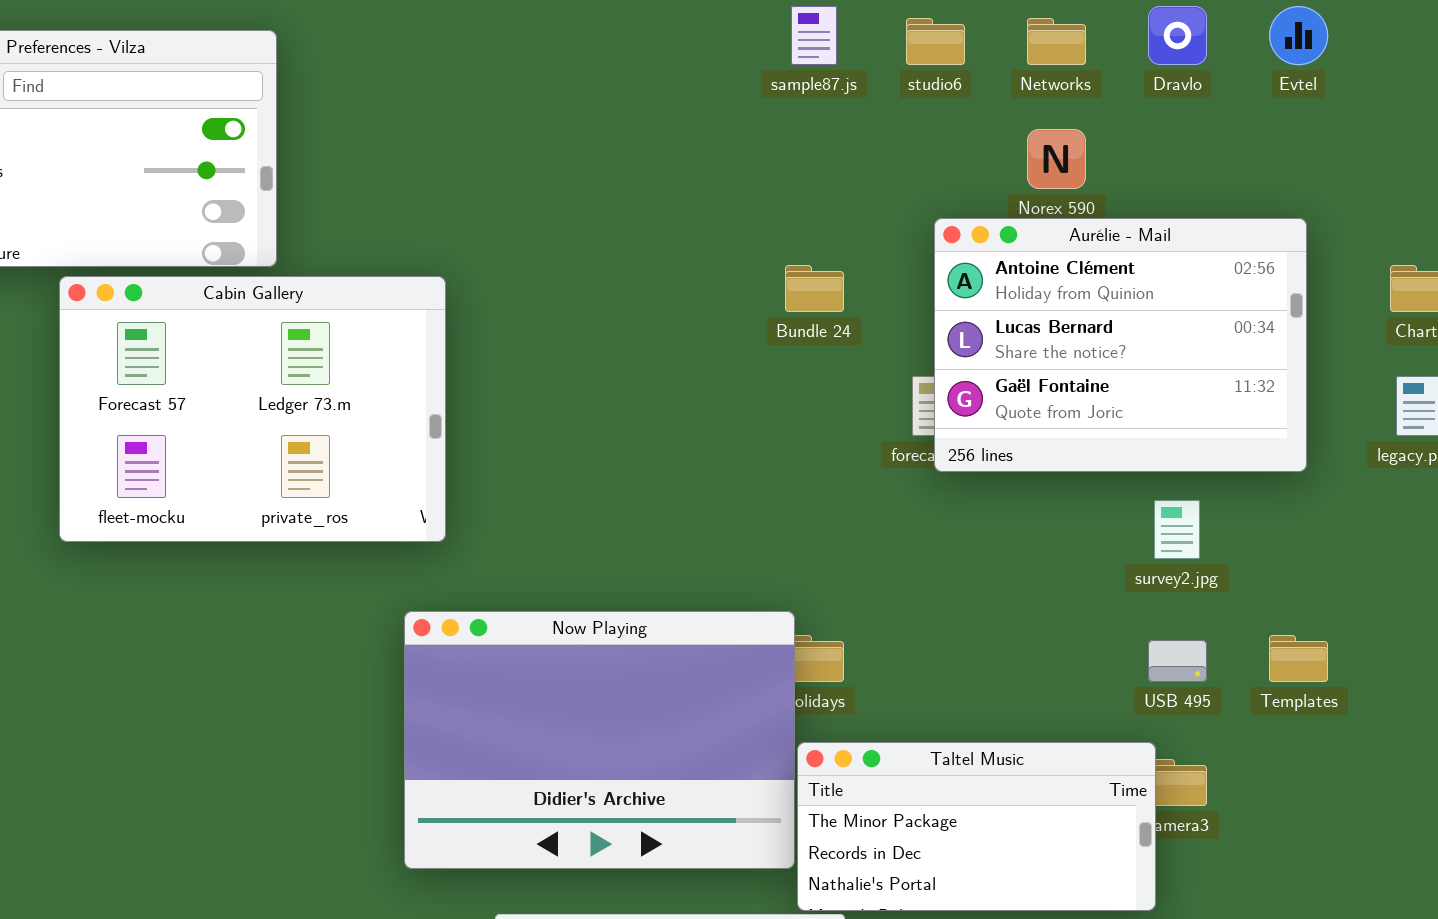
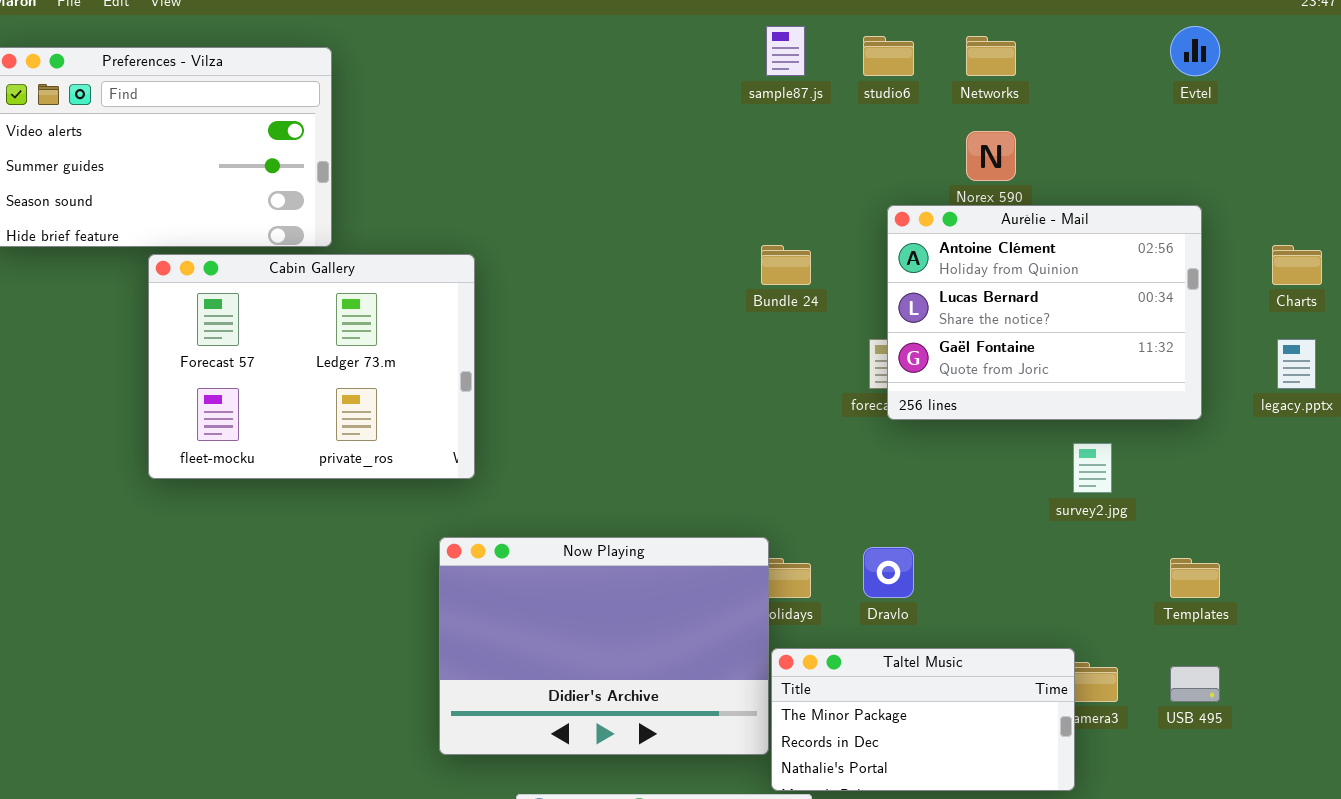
Dravlo: [1148,6,1207,65] -> [863,547,914,598], moved
USB 495: [1148,640,1207,682] -> [1170,666,1220,702], moved

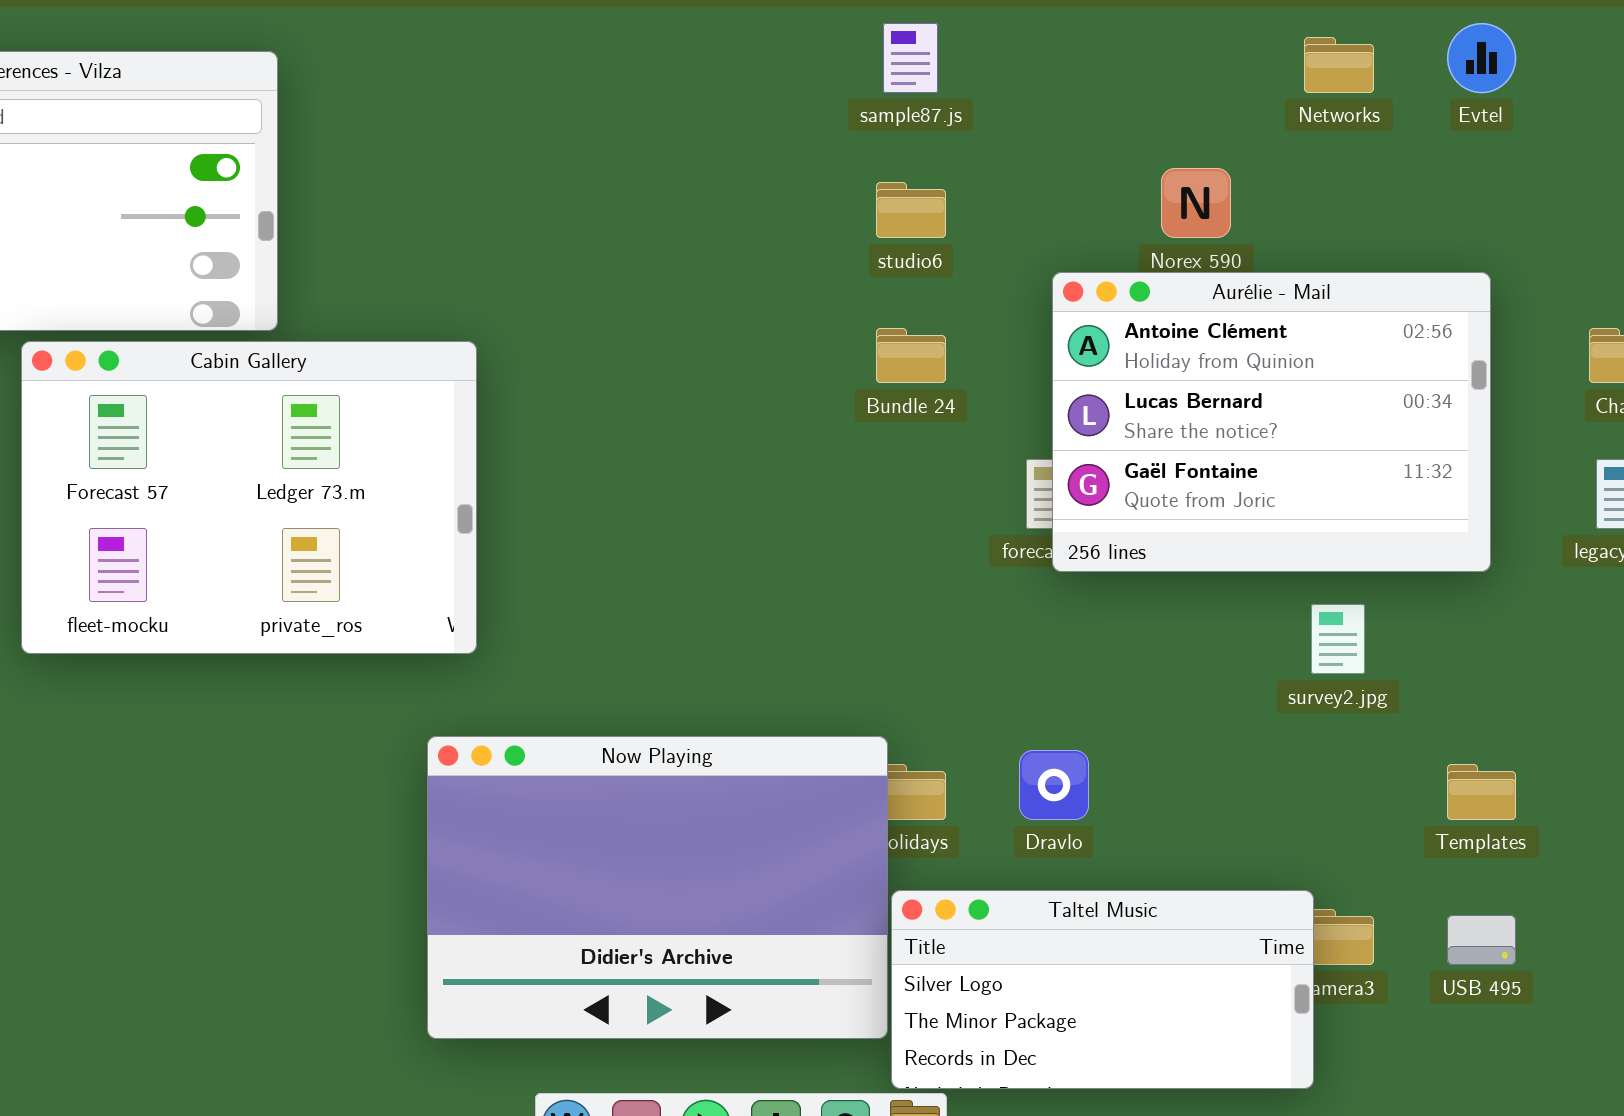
studio6: [863,36,914,76] -> [876,182,946,238], moved
Networks: [966,36,1016,76] -> [1304,37,1374,93], moved
Taltel Music: [771,648,1075,791] -> [891,890,1314,1089], scrolled up 1 row

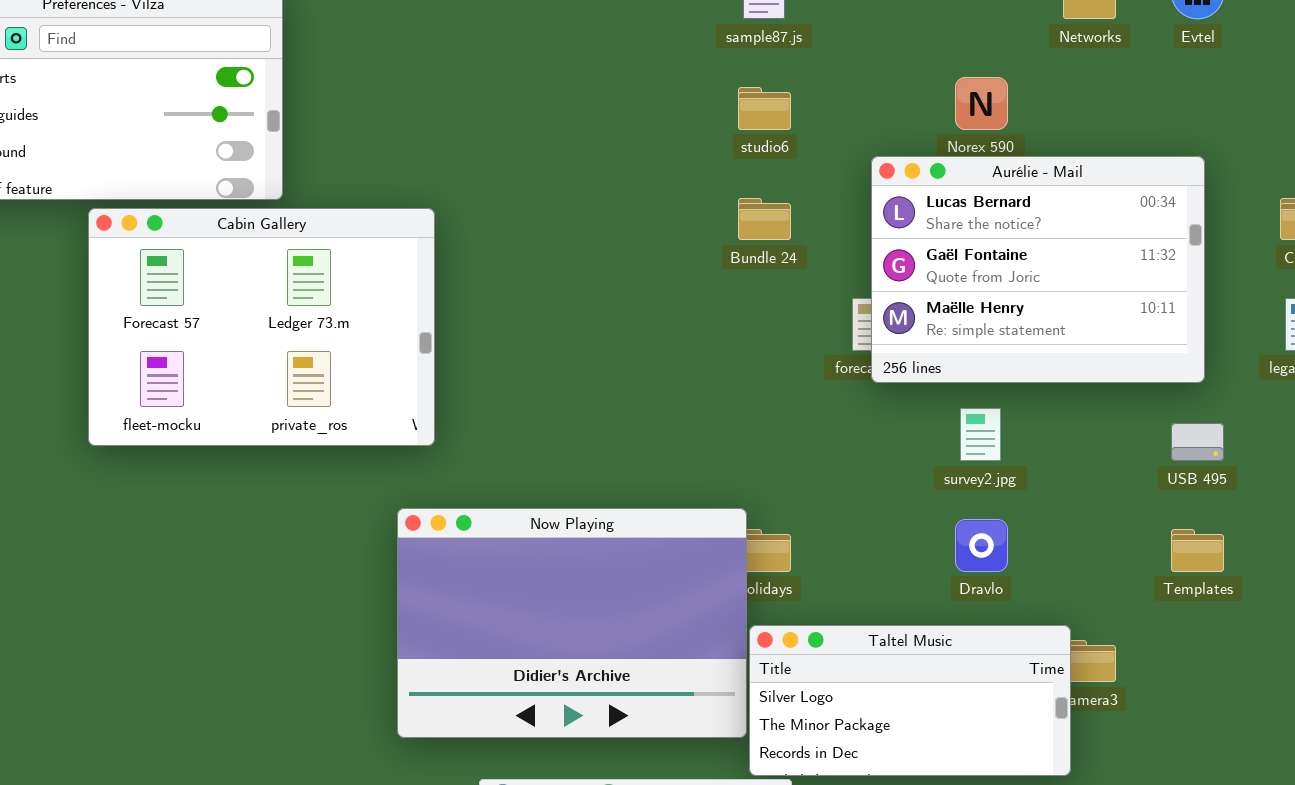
Aurélie - Mail: [1052,272,1491,572] -> [871,156,1205,383], scrolled down 1 row
survey2.jpg: [1311,604,1365,674] -> [960,408,1001,461], moved
Dravlo: [1019,750,1089,820] -> [955,519,1008,572], moved
USB 495: [1447,915,1516,965] -> [1171,423,1224,461], moved

